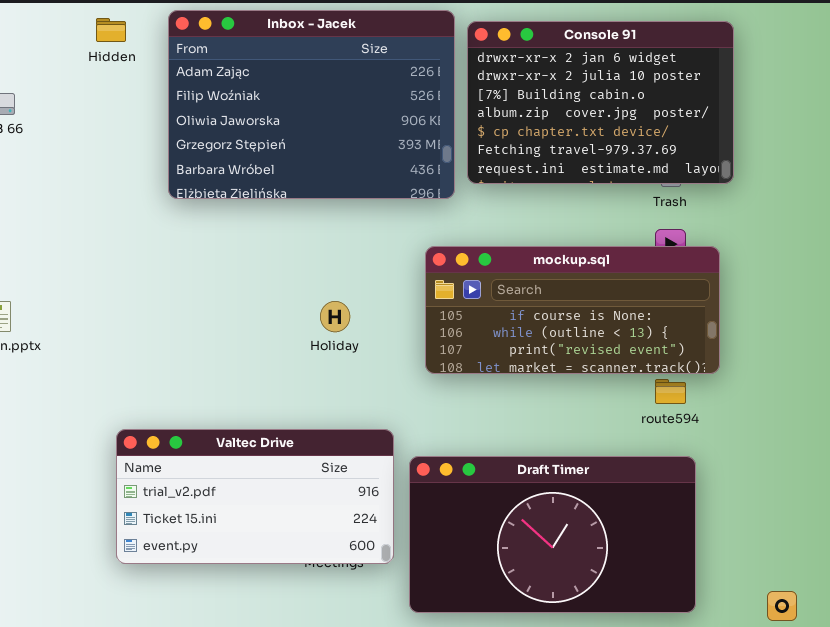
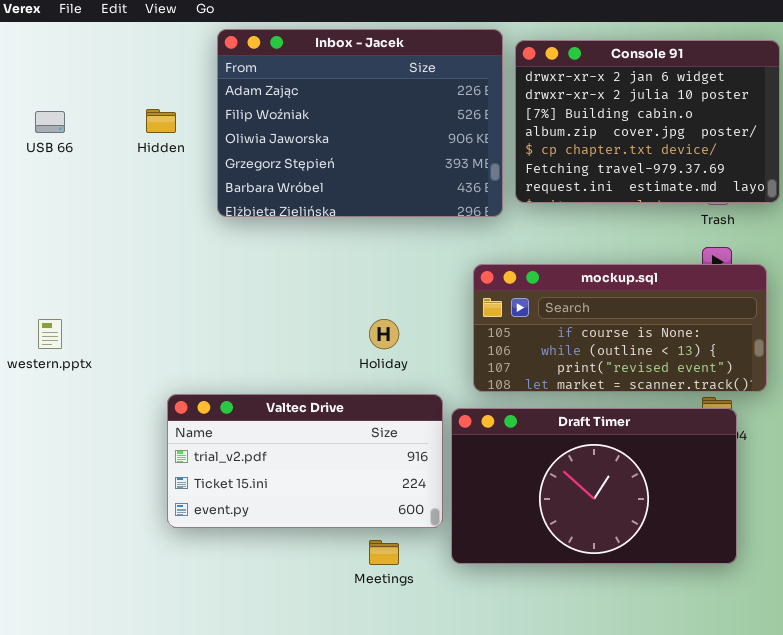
Hidden: [96,18,126,42] -> [146,109,176,133], moved
Valtec Drive: [116,429,394,564] -> [167,394,443,528], moved
Draft Timer: [409,456,696,613] -> [451,408,737,564], moved

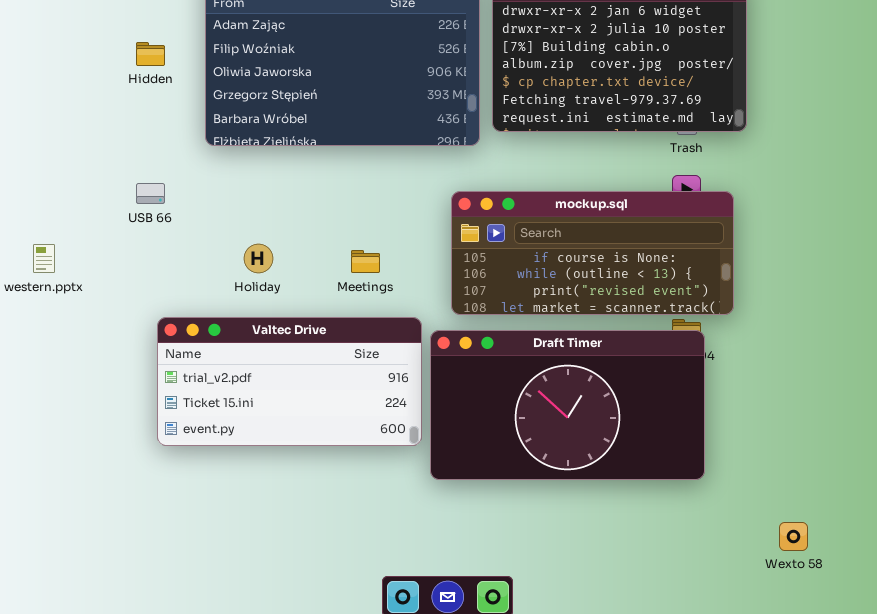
USB 66: [35,111,65,133] -> [136,183,165,204], moved
Holiday: [369,319,399,349] -> [244,244,273,273], moved
Meetings: [369,540,399,565] -> [351,250,380,273], moved

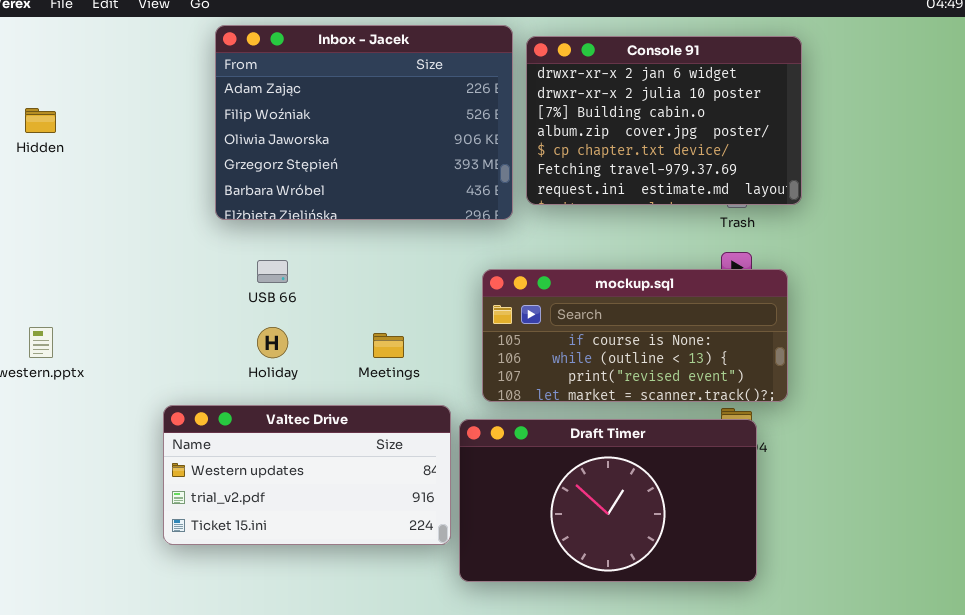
Hidden: [136,42,165,66] -> [25,108,56,133], moved
USB 66: [136,183,165,204] -> [257,260,288,283], moved
Valtec Drive: [157,317,422,446] -> [163,405,451,545], scrolled up 1 row

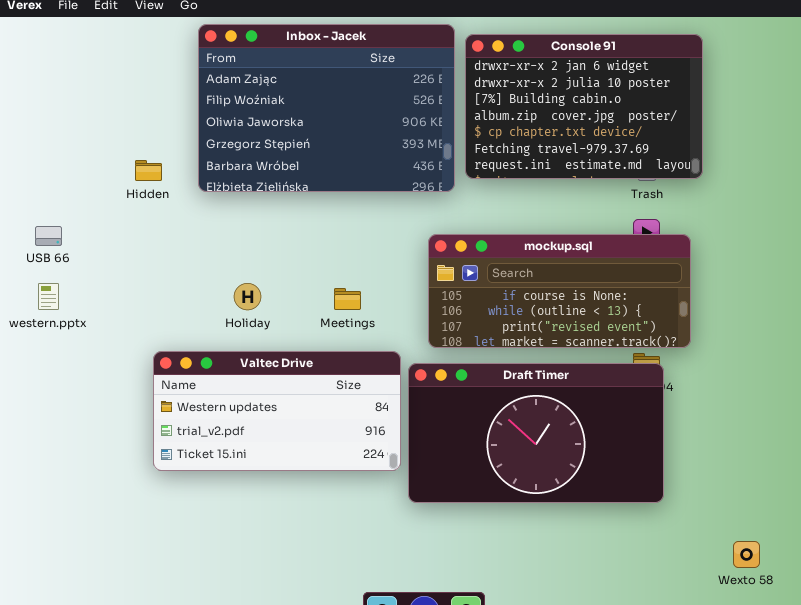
Hidden: [25,108,56,133] -> [135,160,162,181], moved
USB 66: [257,260,288,283] -> [35,226,62,246], moved

